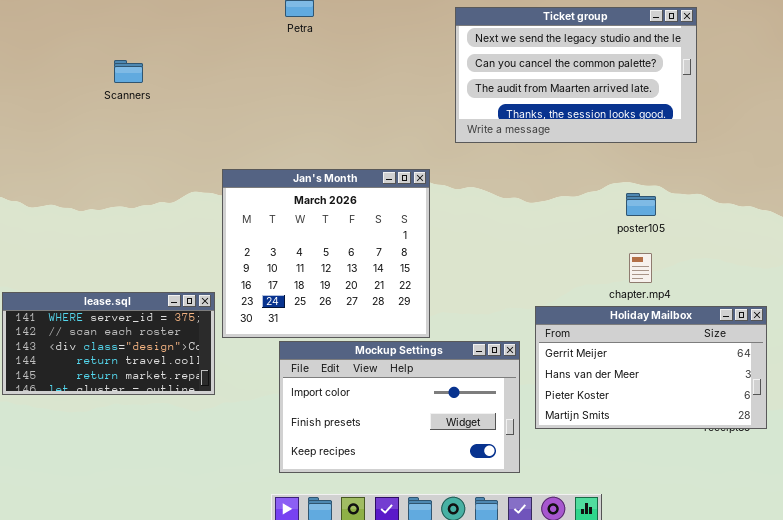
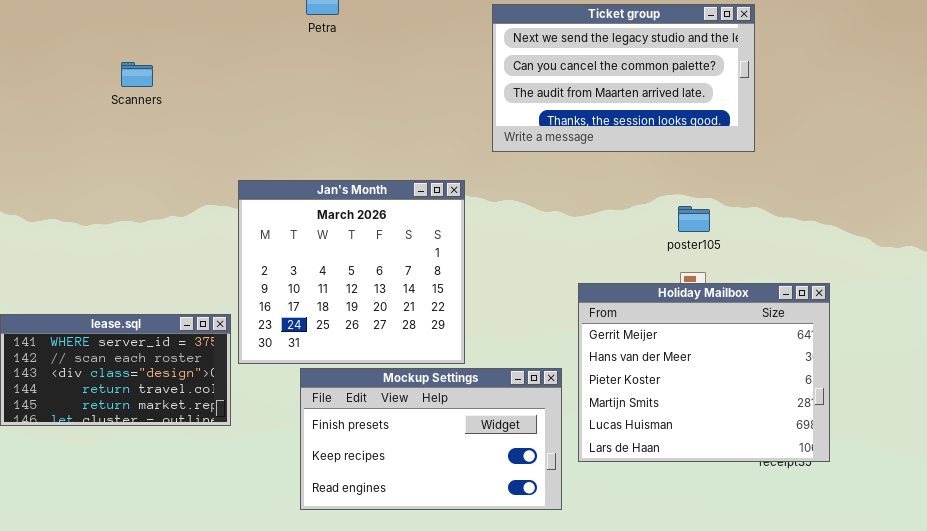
Holiday Mailbox: [535,306,767,429] -> [578,283,830,462], resized
Mockup Settings: [279,341,520,473] -> [300,368,562,510], scrolled down 1 row

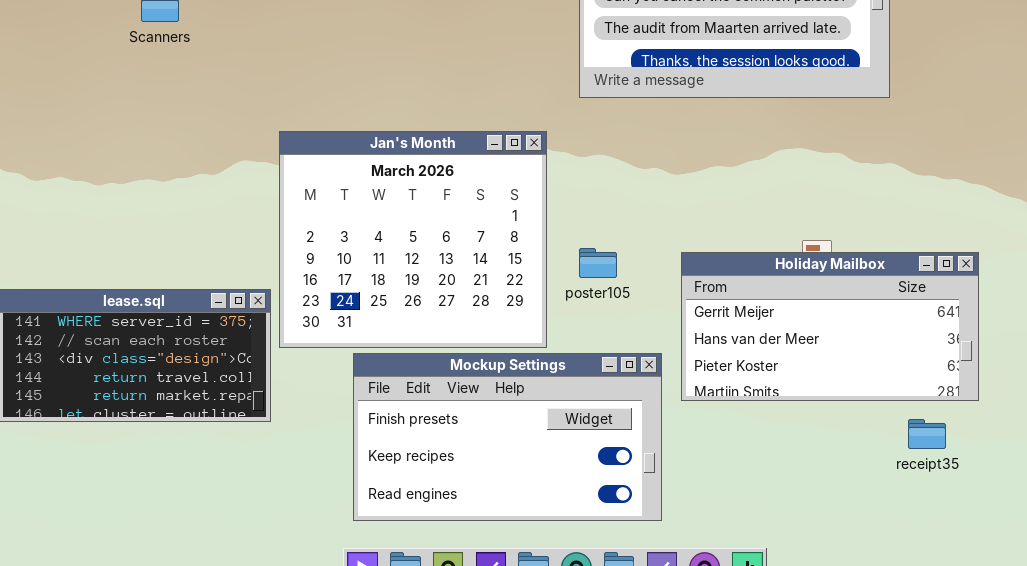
poster105: [678,206,710,232] -> [579,248,617,278], moved
Holiday Mailbox: [578,283,830,462] -> [681,252,979,401], resized

